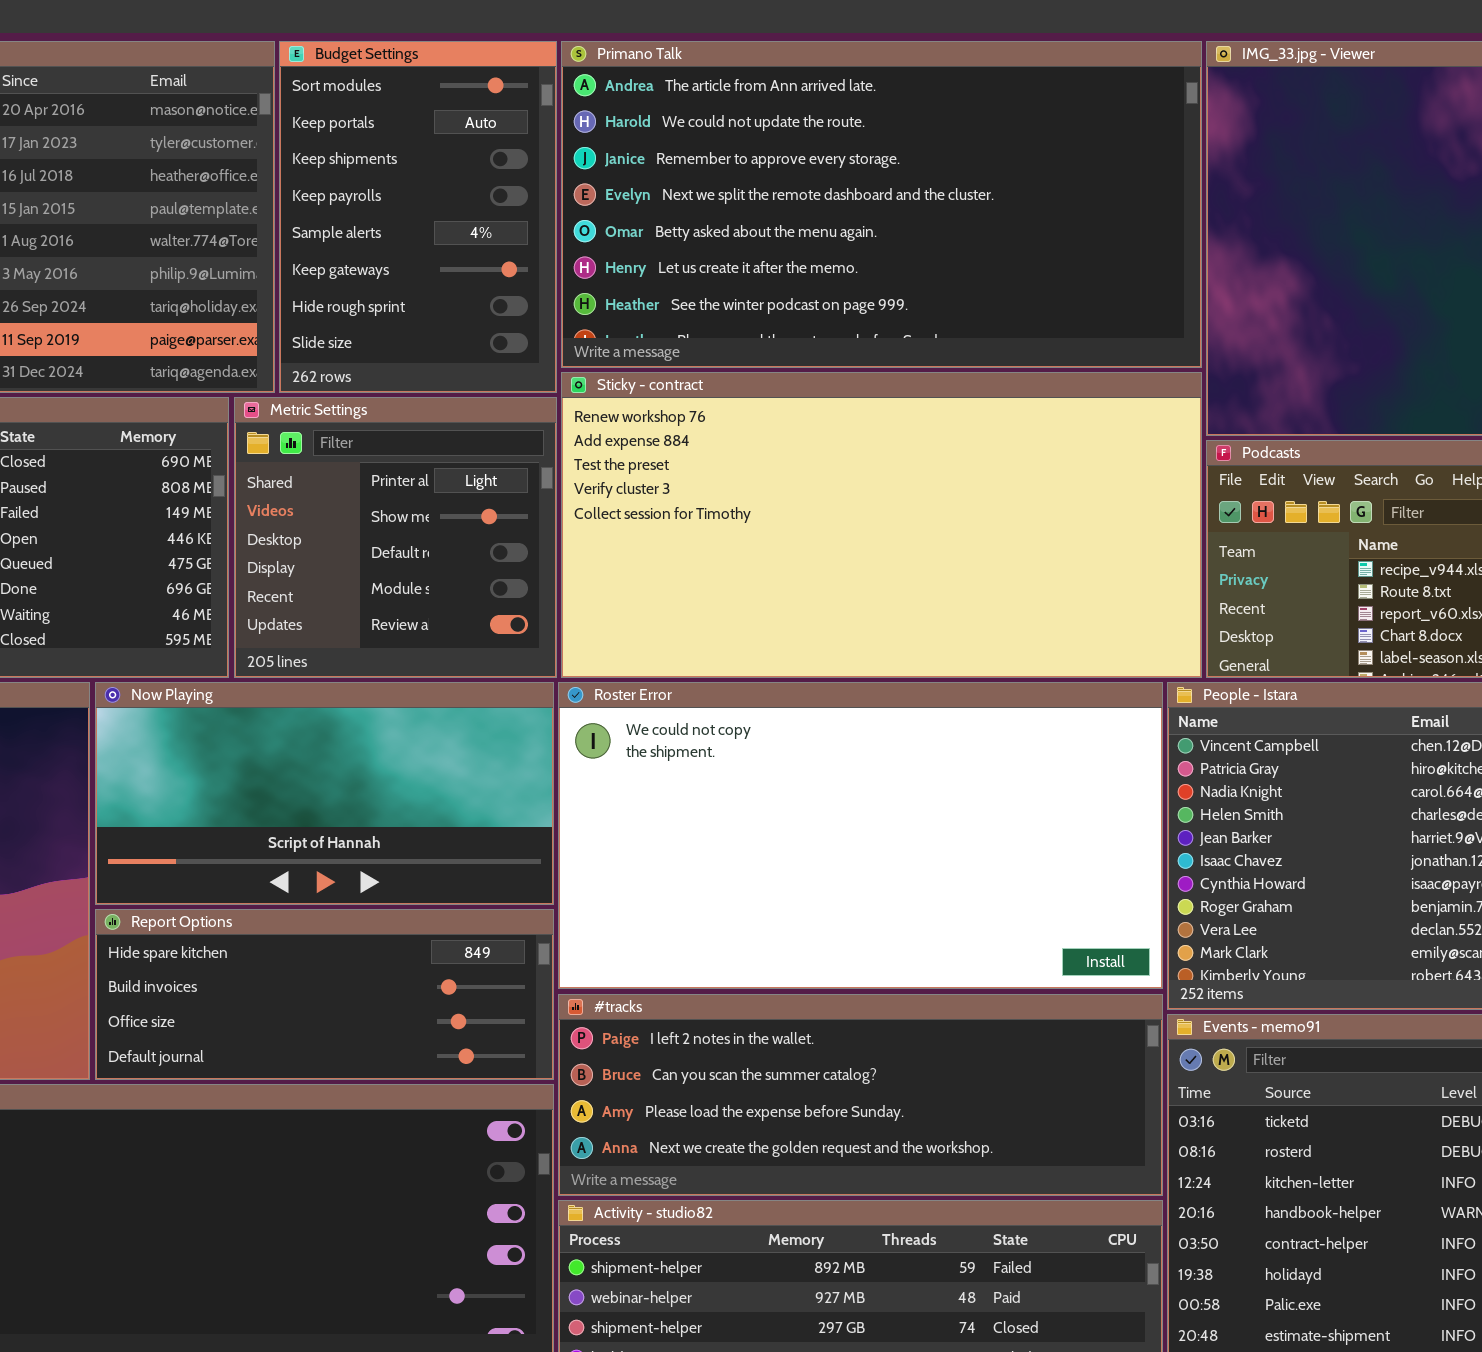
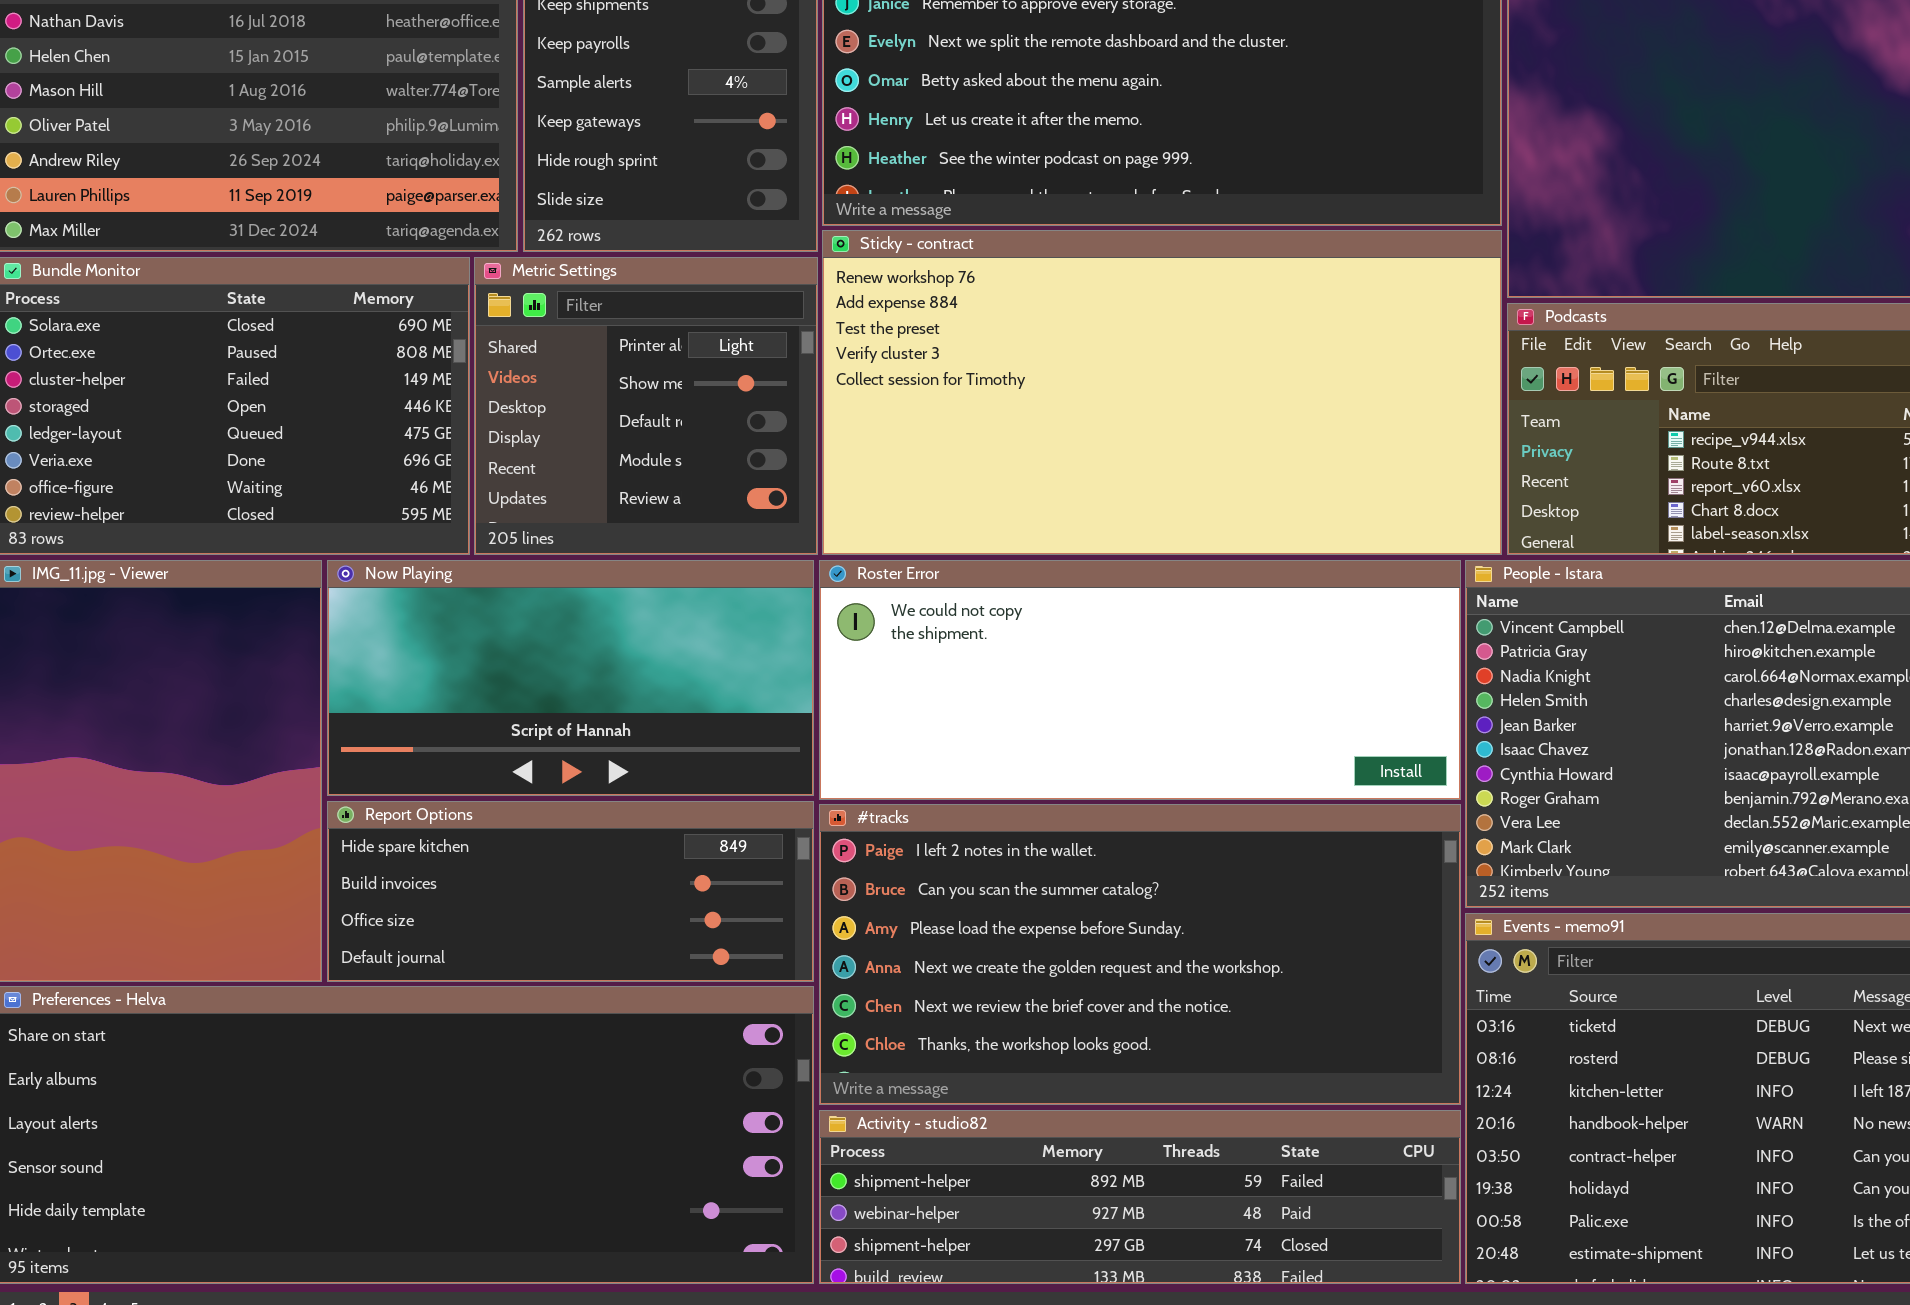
Roster Error: [558,682,1163,989] -> [819,560,1461,800], resized
#tracks: [558,994,1163,1196] -> [819,804,1461,1105], resized

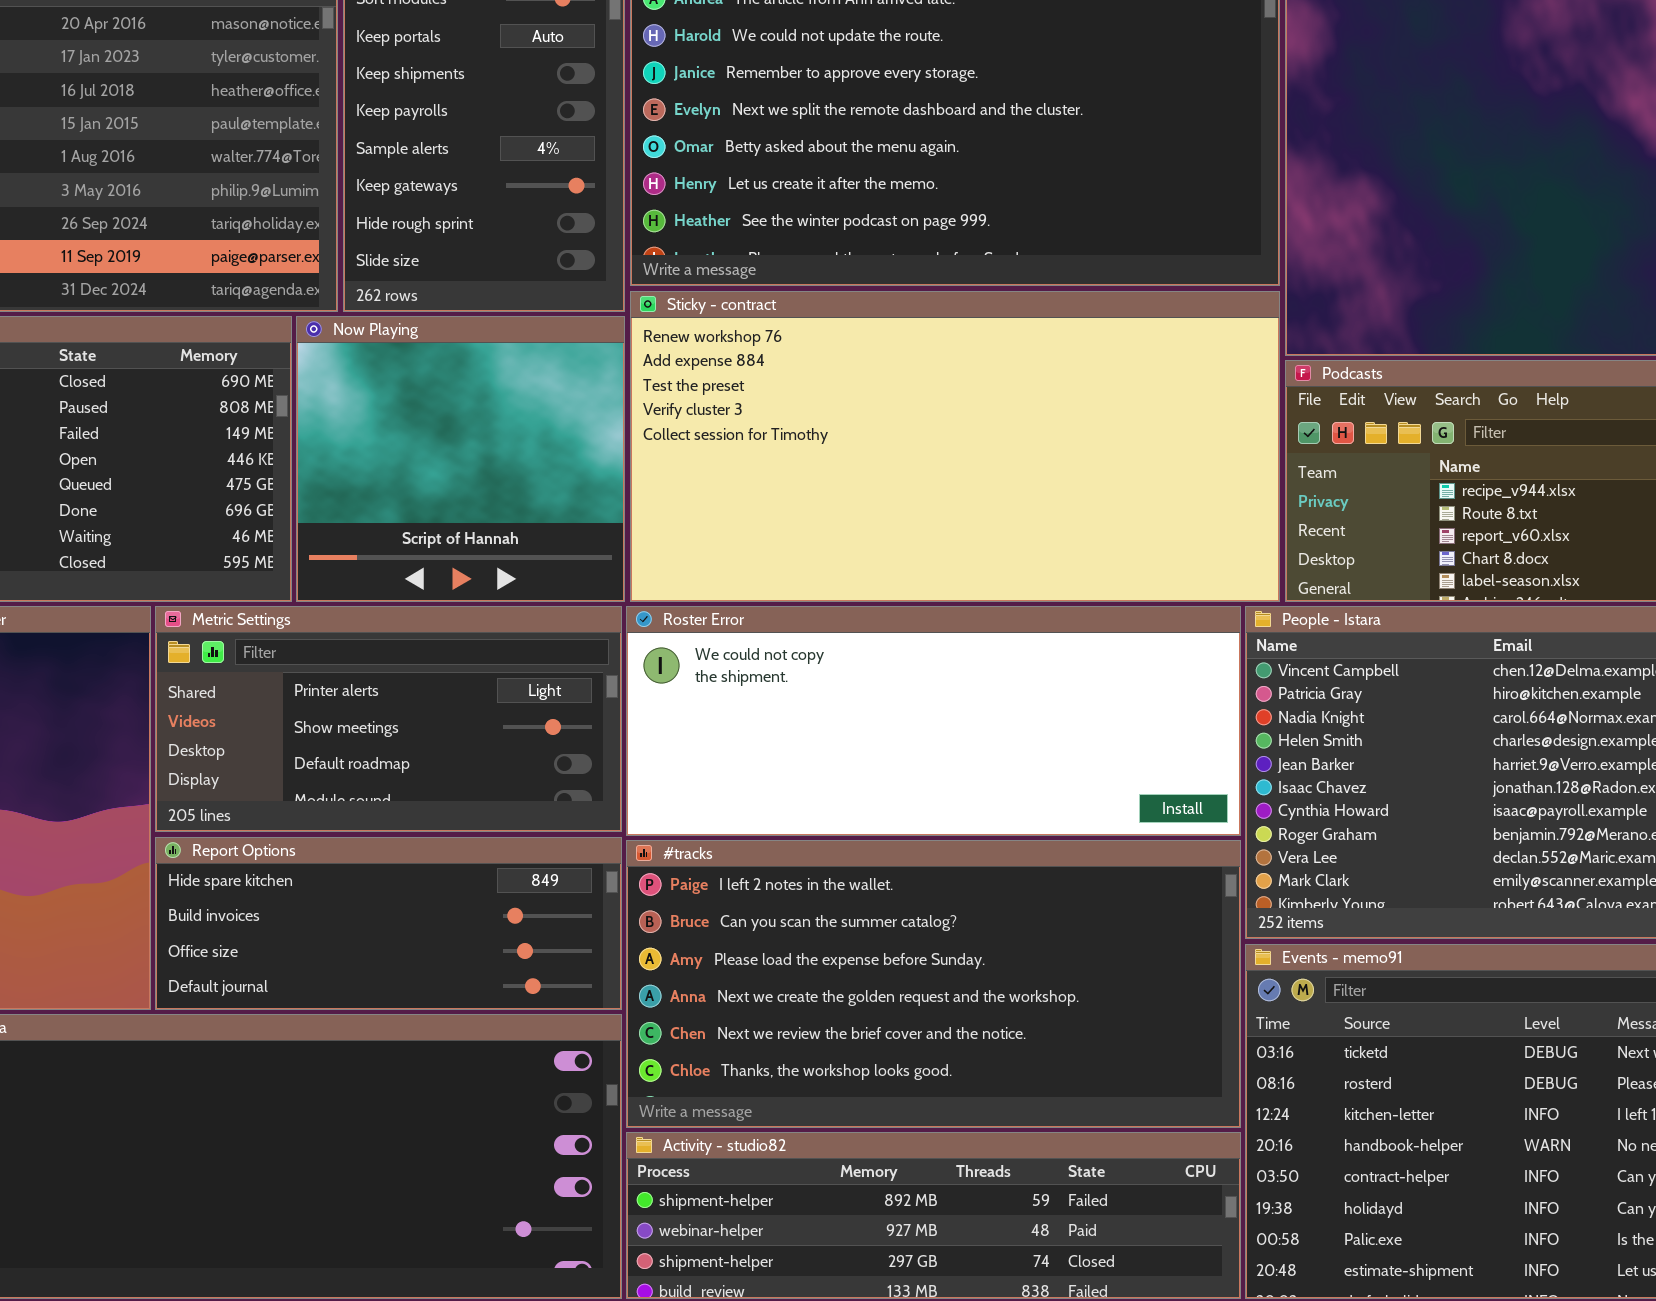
Metric Settings: [474,257,818,555] -> [155,606,622,832], moved, resized
Now Playing: [327,560,814,796] -> [296,316,625,602], moved, resized

